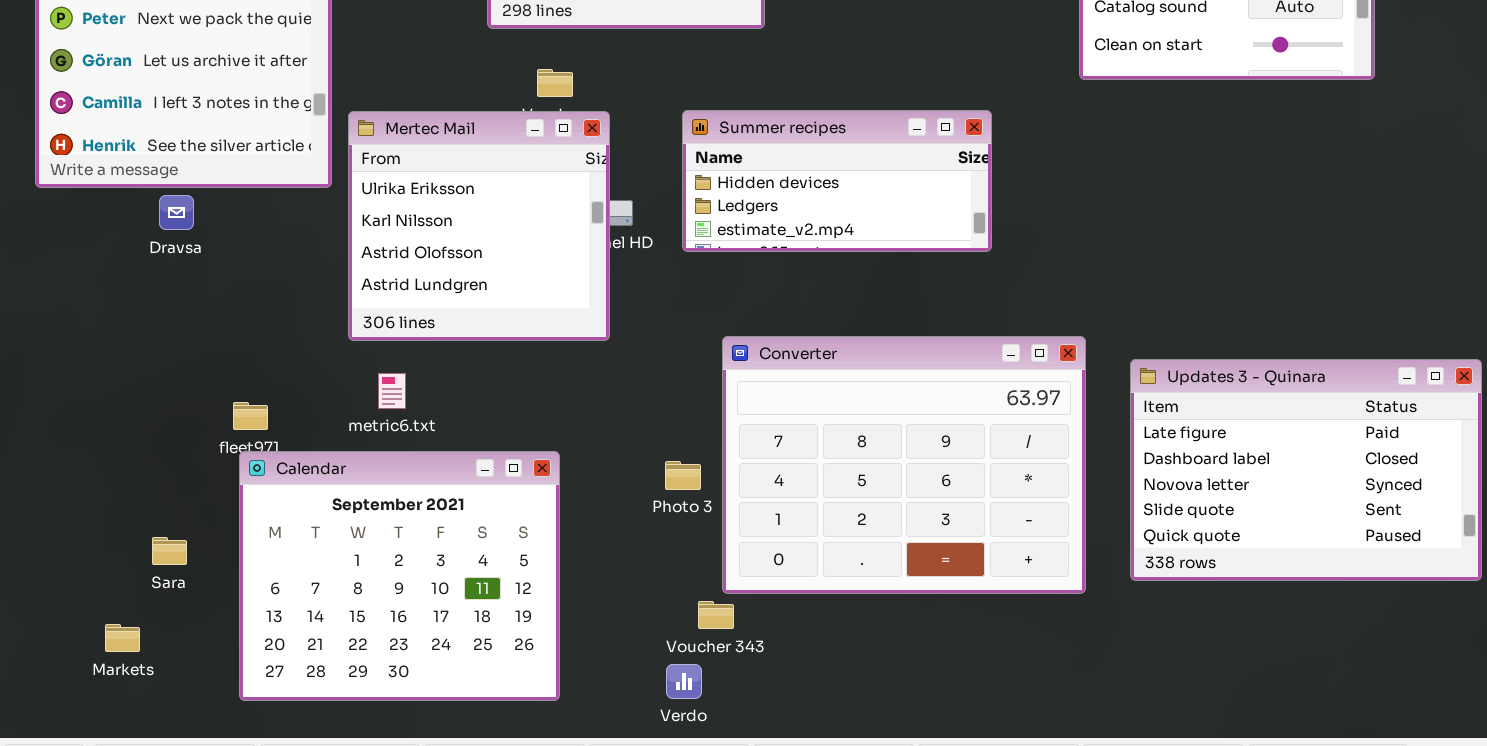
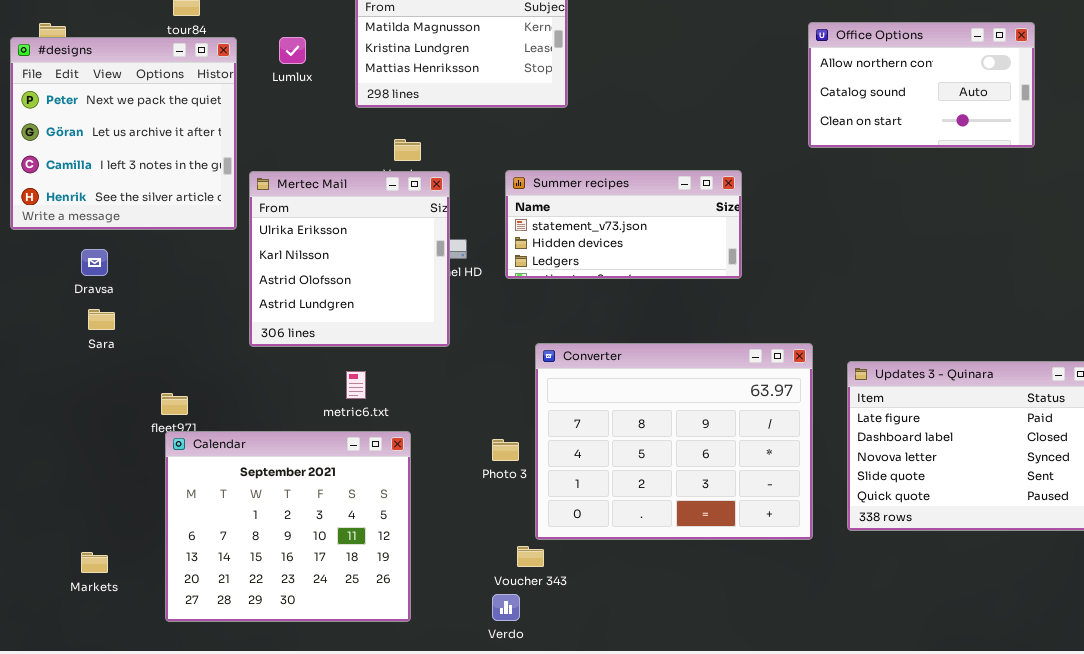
Summer recipes: [682,110,992,252] -> [505,170,742,279], scrolled up 1 row
Dravsa: [159,195,194,230] -> [81,249,108,276], moved
metric6.txt: [378,373,406,409] -> [346,371,366,399], moved
Sara: [152,537,187,565] -> [88,309,115,330], moved
Markets: [105,624,140,652] -> [81,552,108,573], moved

